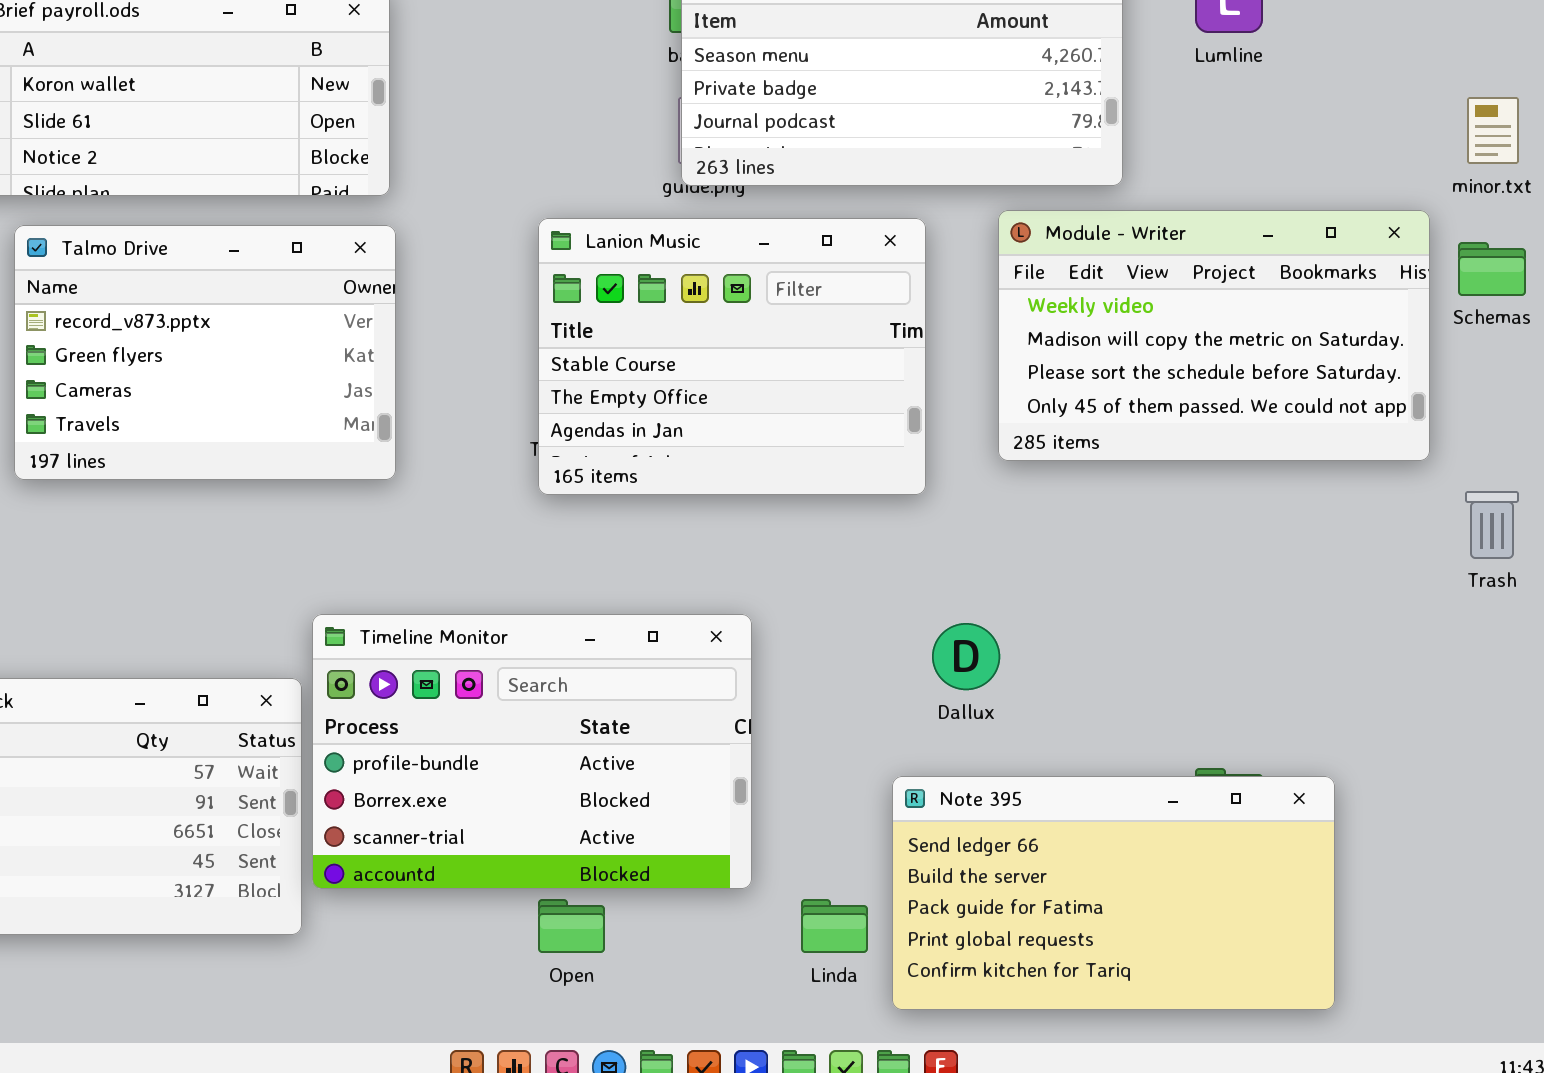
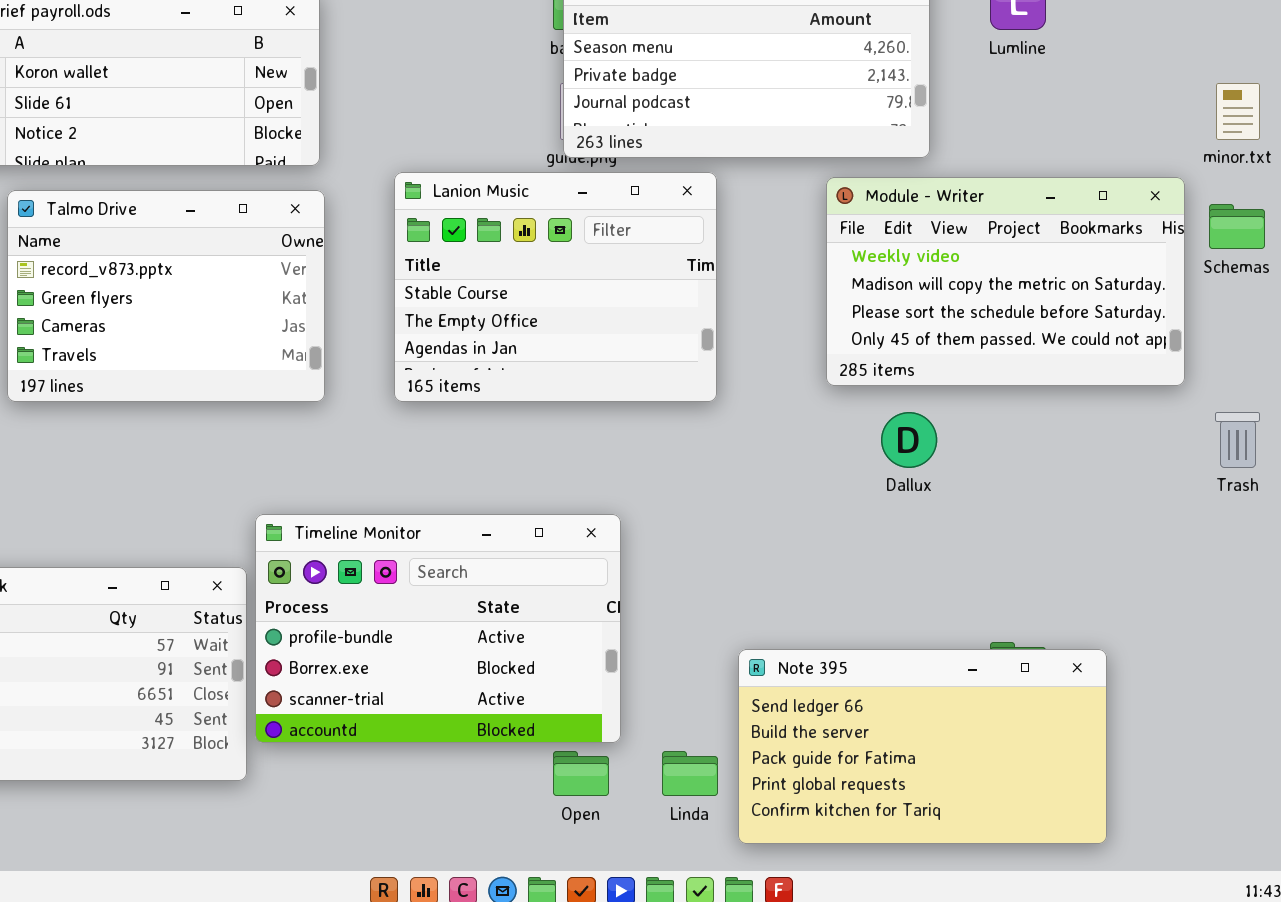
Lanion Music: [538,218,926,495] -> [394,172,717,402], moved
Dallux: [932,623,1000,690] -> [881,412,937,468], moved
Open: [538,899,605,953] -> [553,751,609,796], moved

